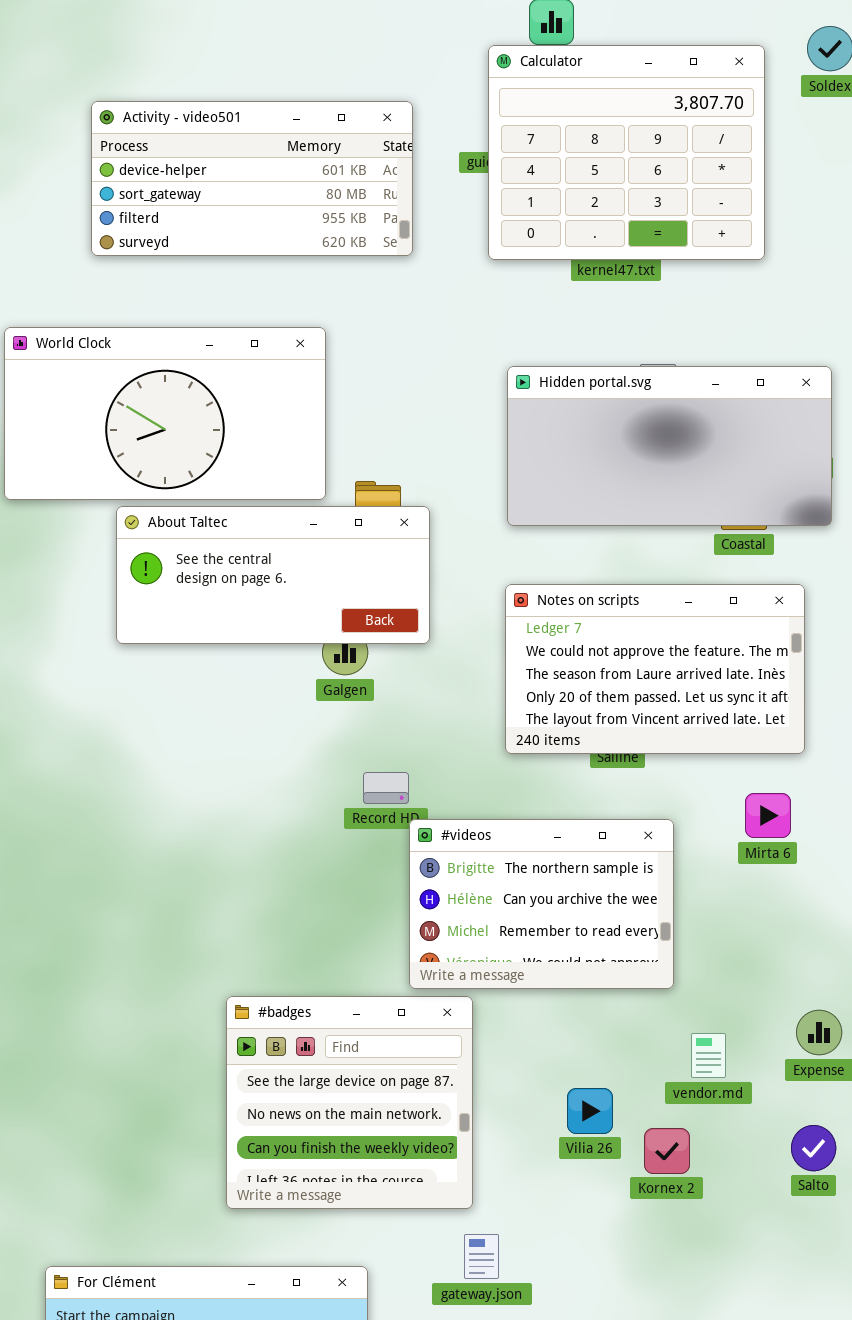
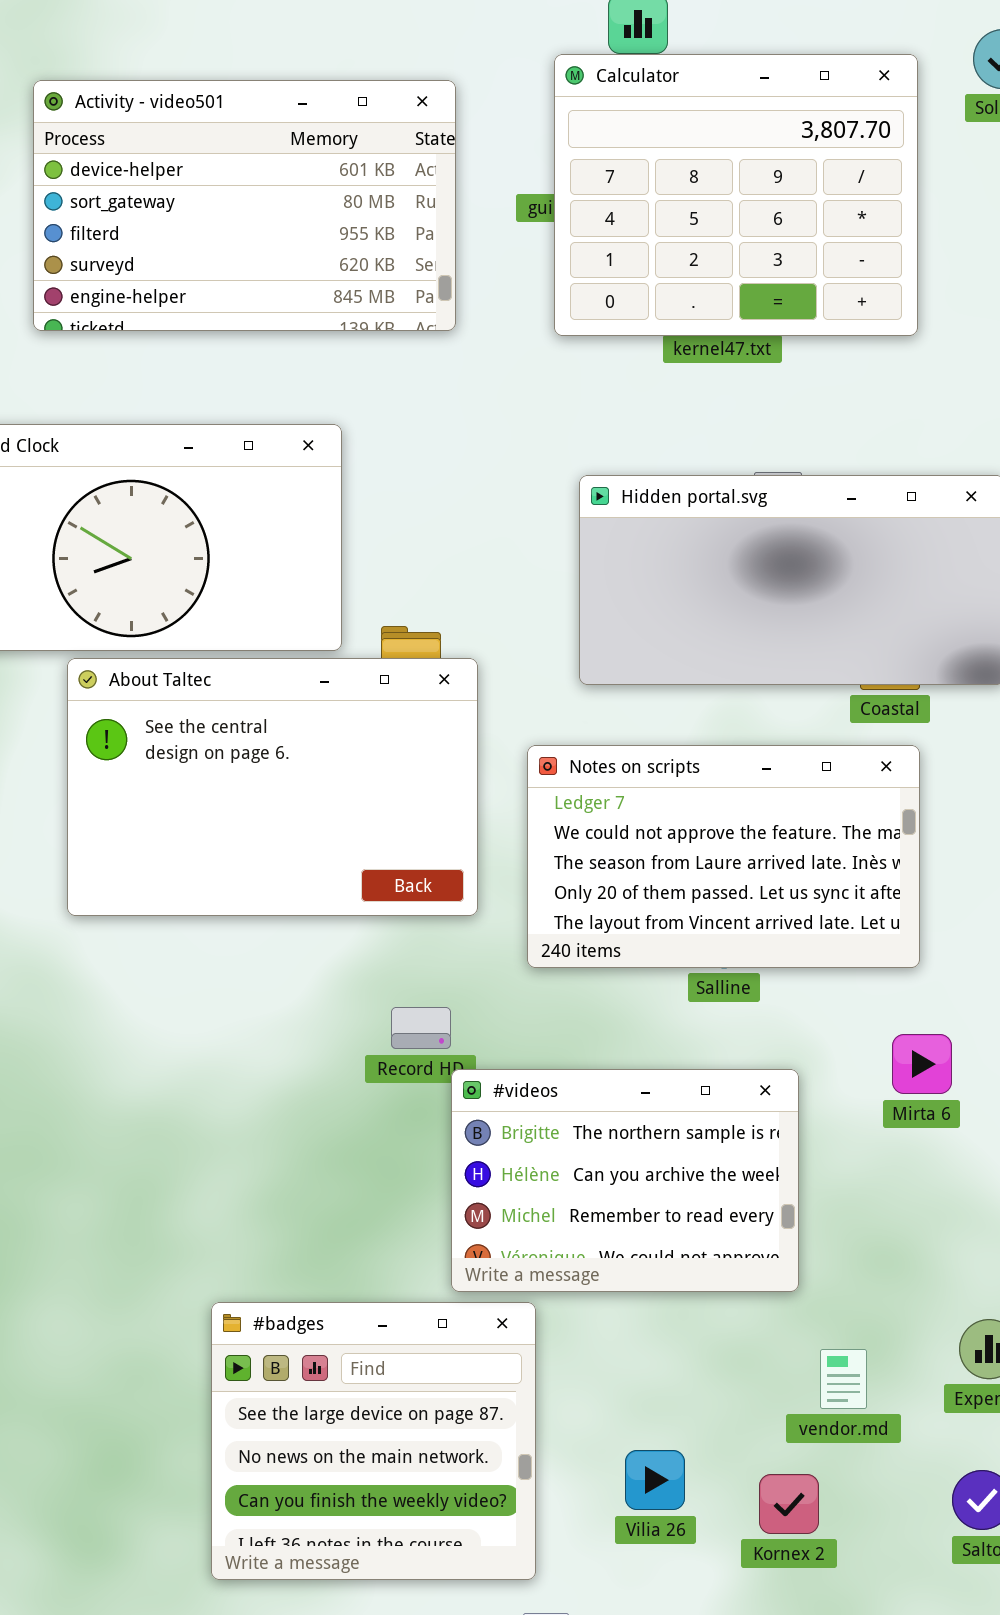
Activity - video501: [91,101,413,256] -> [33,80,456,331], resized
About Taltec: [116,506,430,644] -> [67,658,478,916], resized
Notes on scripts: [505,584,805,754] -> [527,745,920,968], moved
Vilia 26: [567,1088,613,1134] -> [625,1450,685,1510], moved

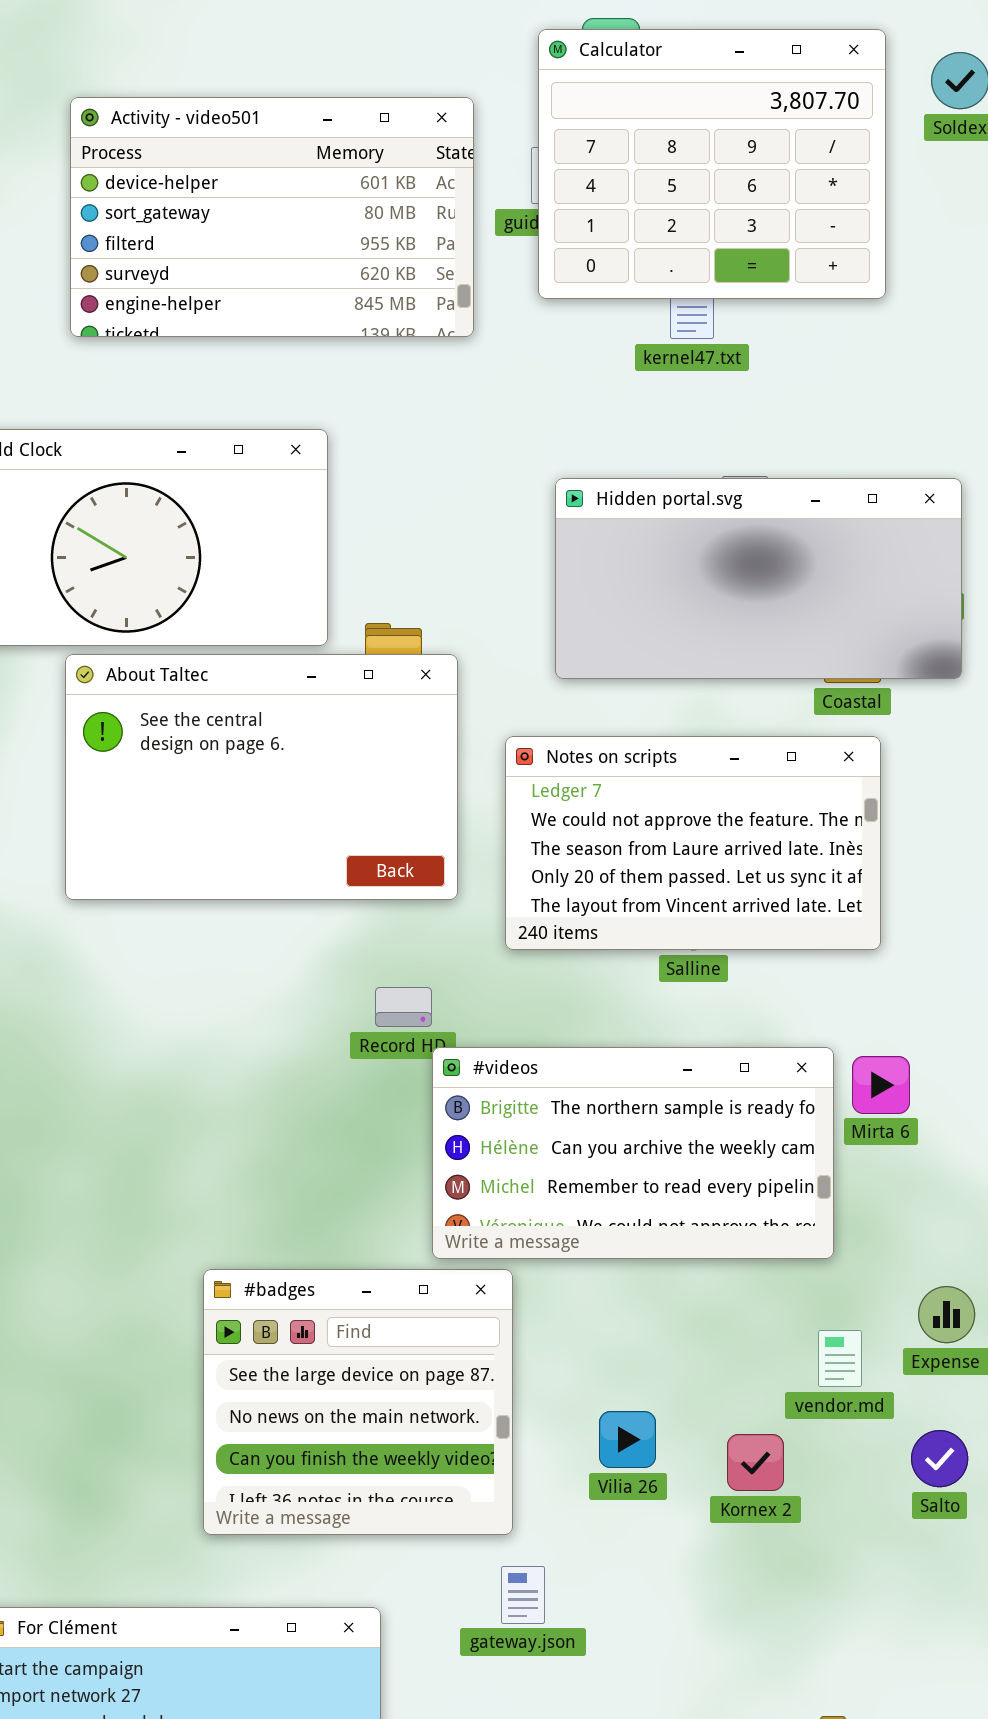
Calculator: [554,54,918,336] -> [538,29,886,299], moved
Activity - video501: [33,80,456,331] -> [70,97,474,337], moved
Mirta 6: [892,1034,952,1094] -> [852,1056,910,1114], moved
#videos: [451,1069,799,1292] -> [432,1047,834,1259], resized
vendor.md: [820,1349,867,1409] -> [818,1330,862,1387], moved

